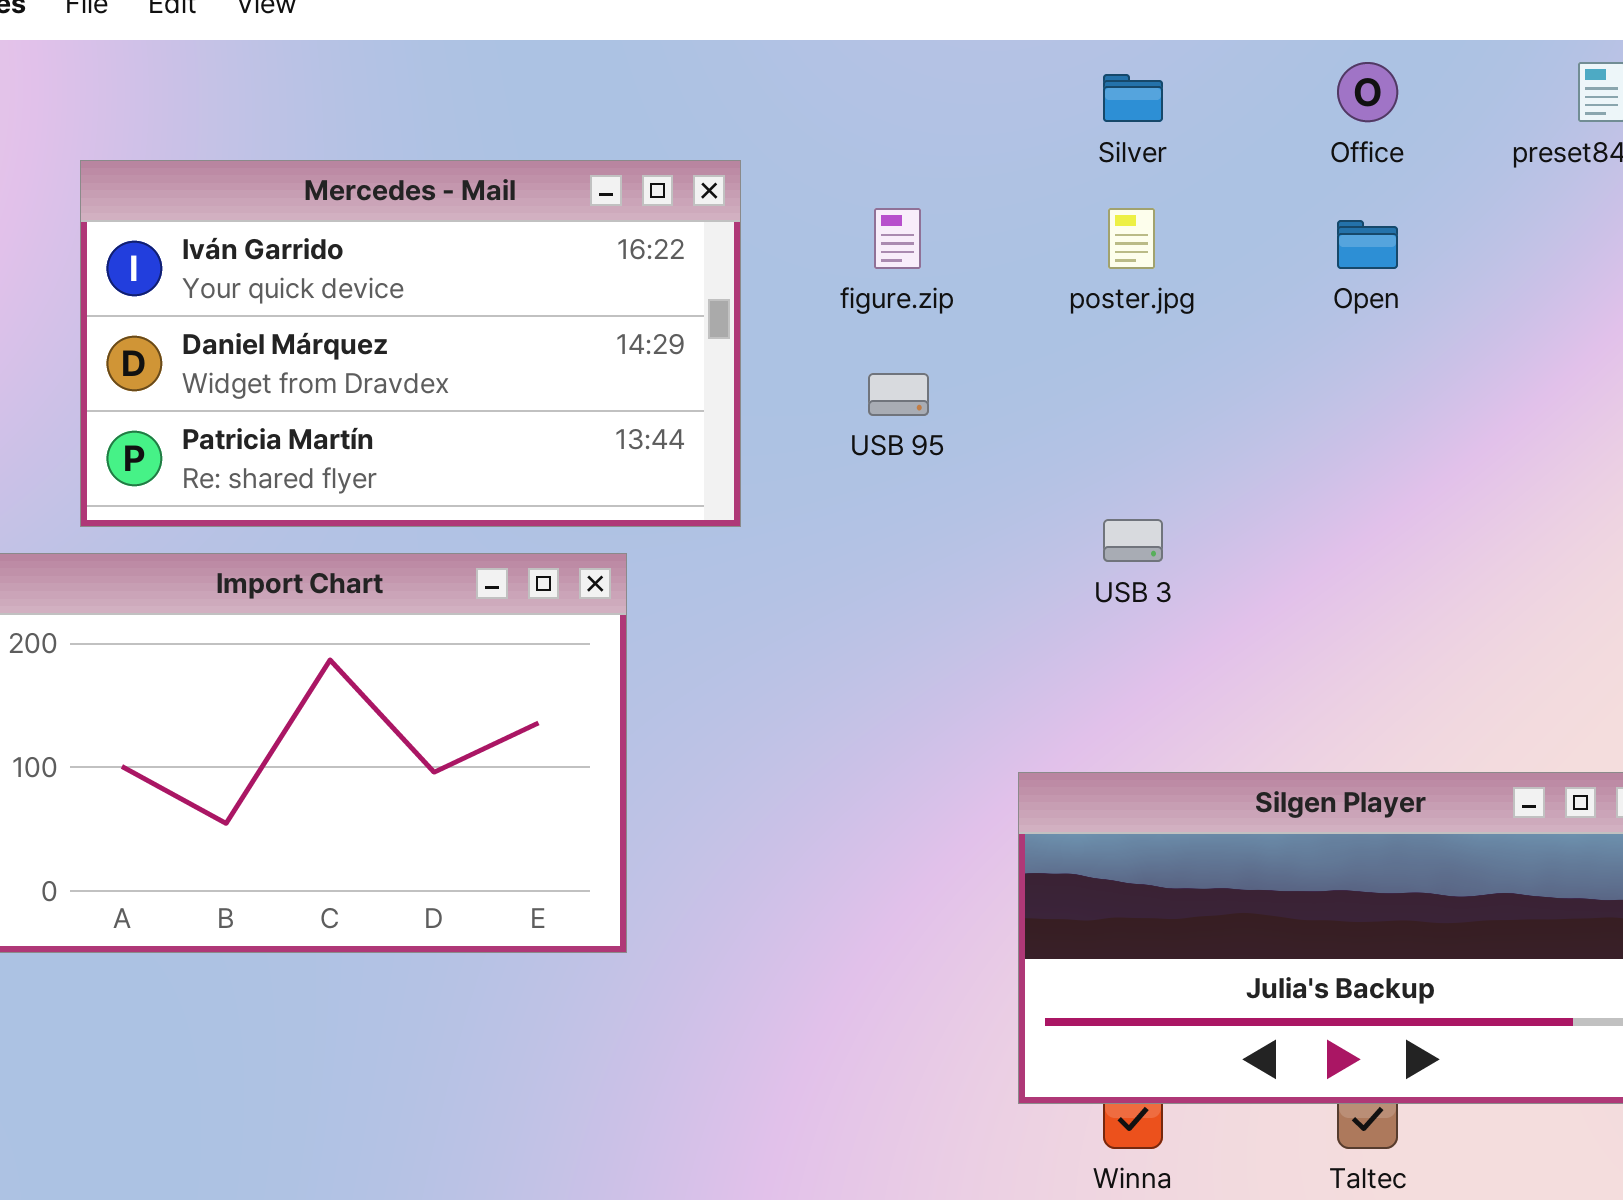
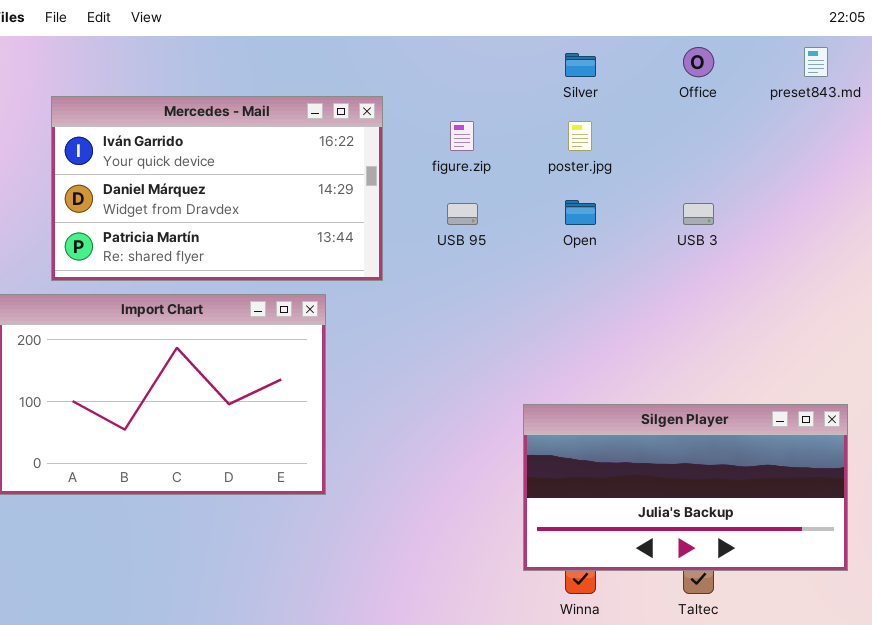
Open: [1337,220,1398,269] -> [565,200,596,225], moved
USB 3: [1103,519,1163,562] -> [683,203,714,225], moved

